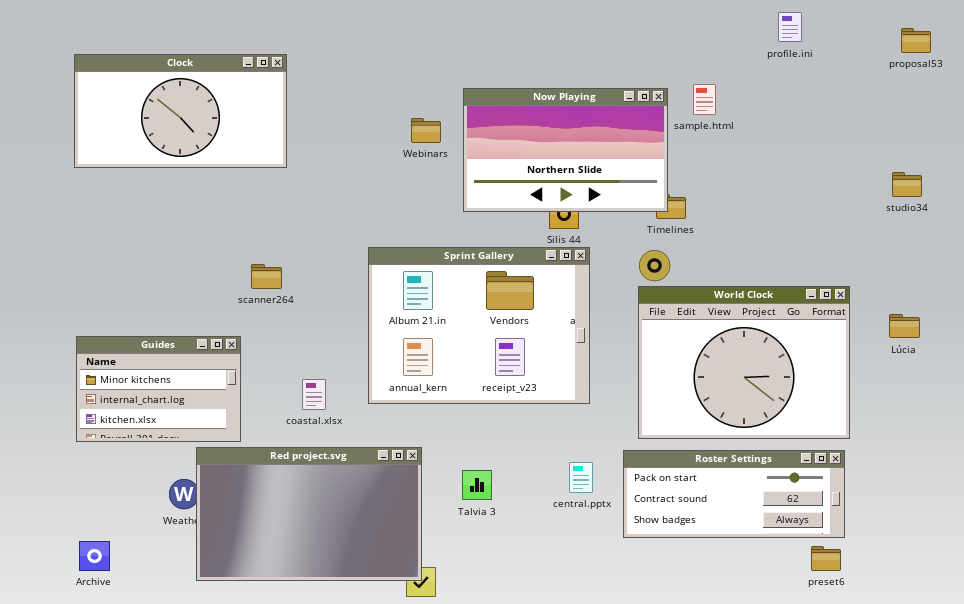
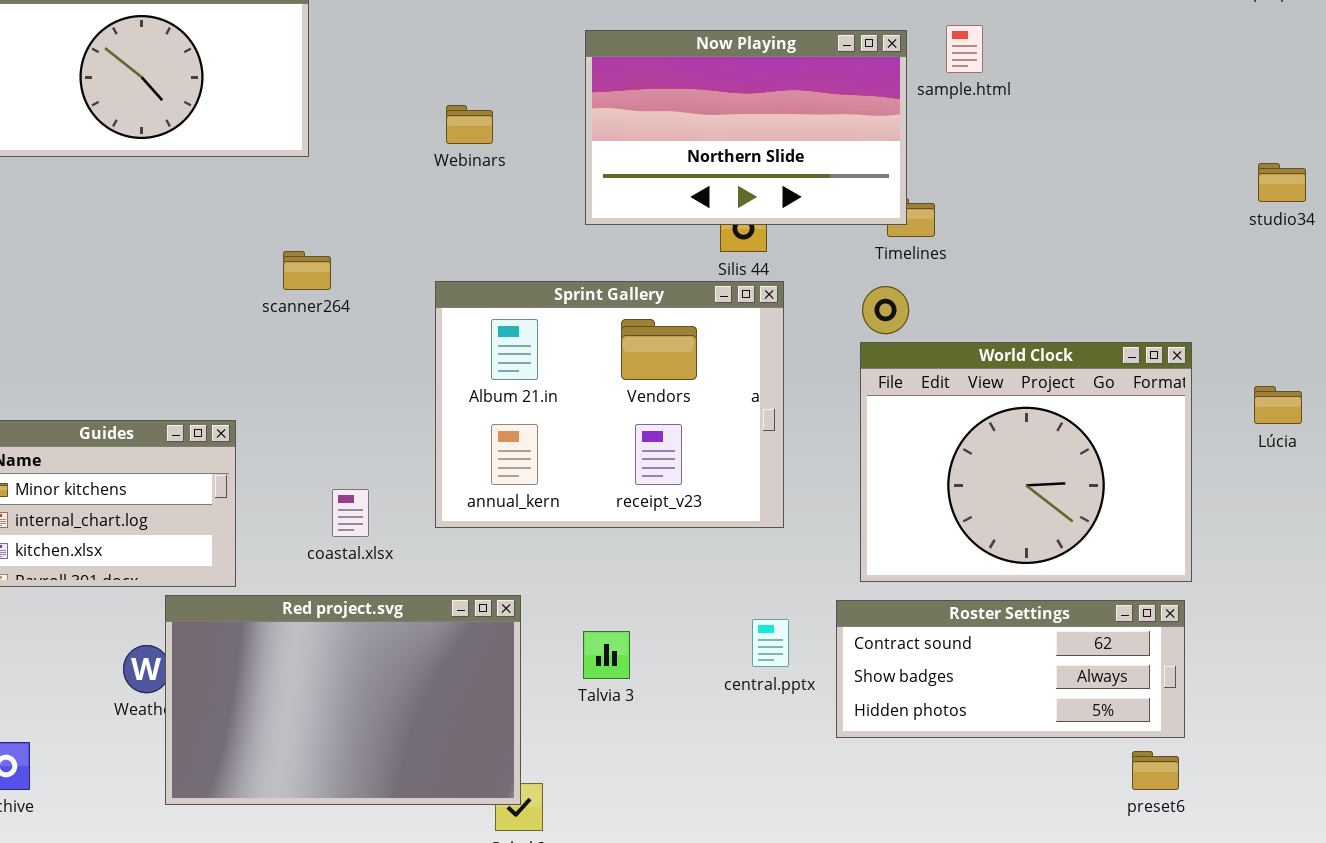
Webinars: [411,118,441,143] -> [446,105,493,144], moved
scanner264: [251,264,282,289] -> [283,251,331,290], moved
Roster Settings: [623,450,845,538] -> [836,600,1185,738], scrolled down 1 row

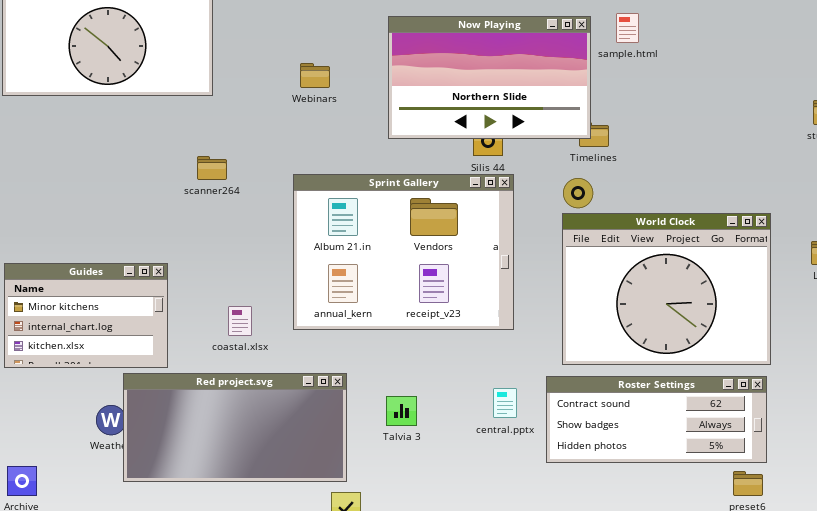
Red project.svg: [165,595,521,805] -> [123,373,347,482], resized

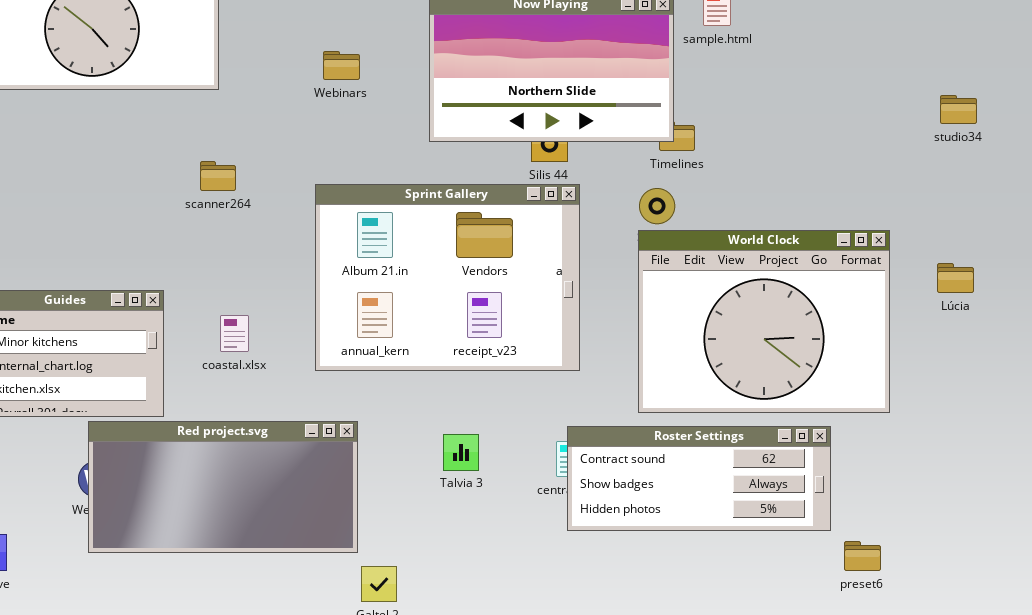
coastal.xlsx: [228,306,252,336] -> [220,315,249,352], moved
Red project.svg: [123,373,347,482] -> [88,421,358,553], moved
Roster Settings: [546,376,767,463] -> [567,426,831,531], moved
Talvia 3: [386,396,417,426] -> [443,434,479,471], moved

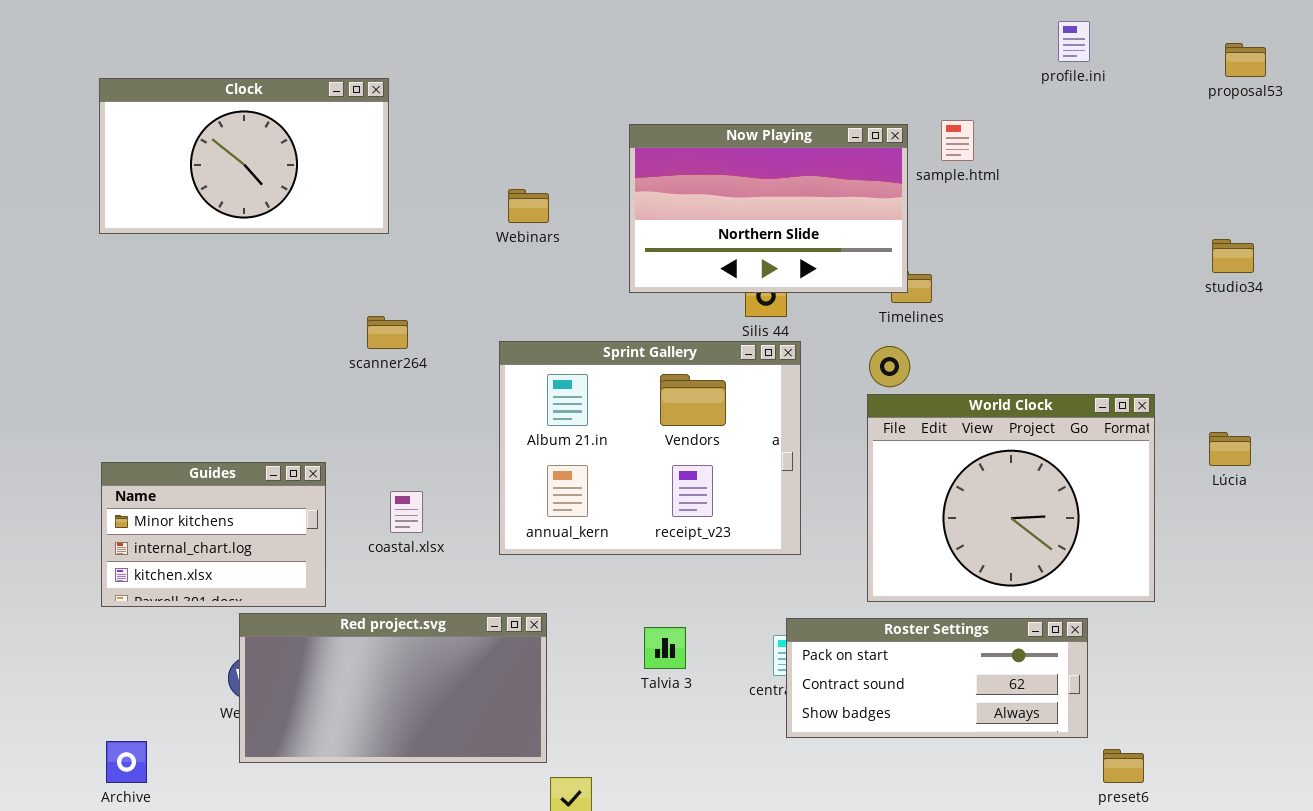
Roster Settings: [567,426,831,531] -> [786,618,1088,738], scrolled up 1 row

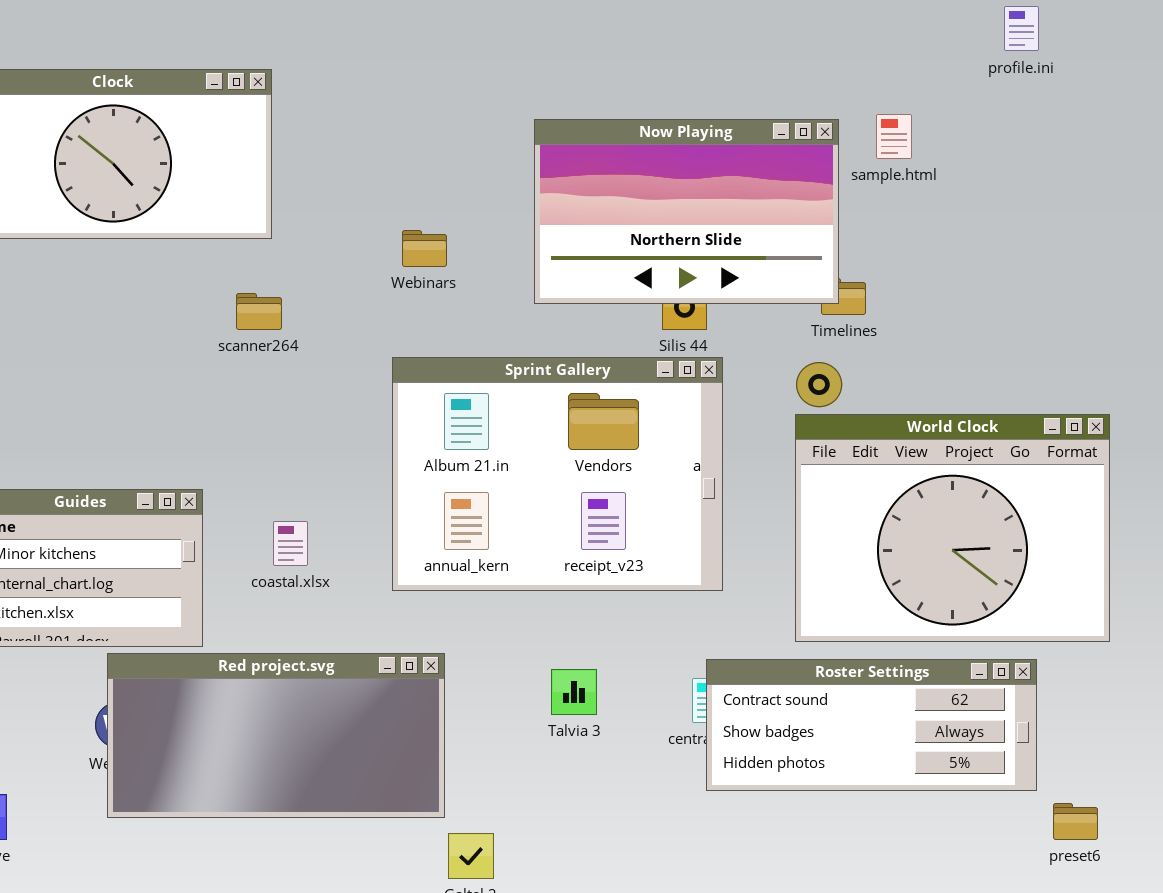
Webinars: [508,189,549,223] -> [402,230,447,267], moved
scanner264: [367,316,408,349] -> [236,293,282,330], moved
Roster Settings: [786,618,1088,738] -> [706,659,1037,791], scrolled down 1 row

